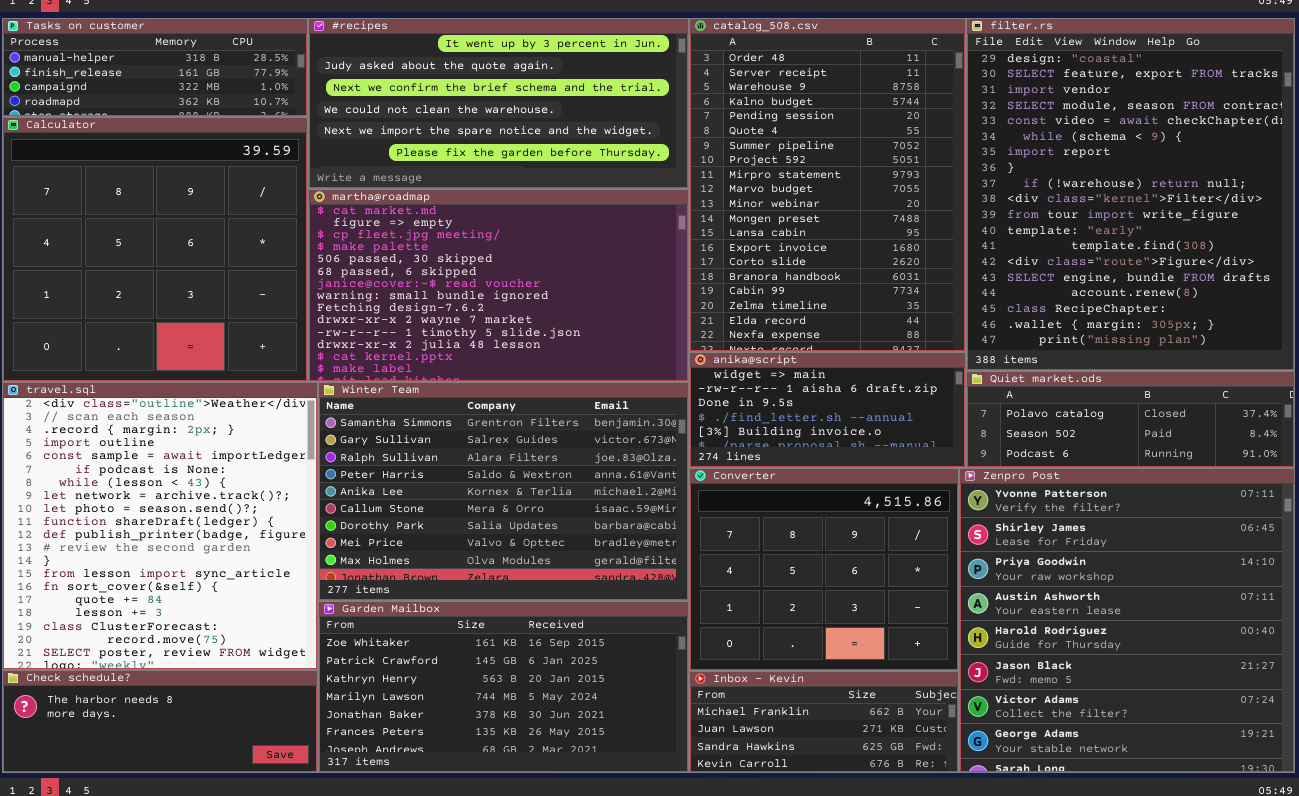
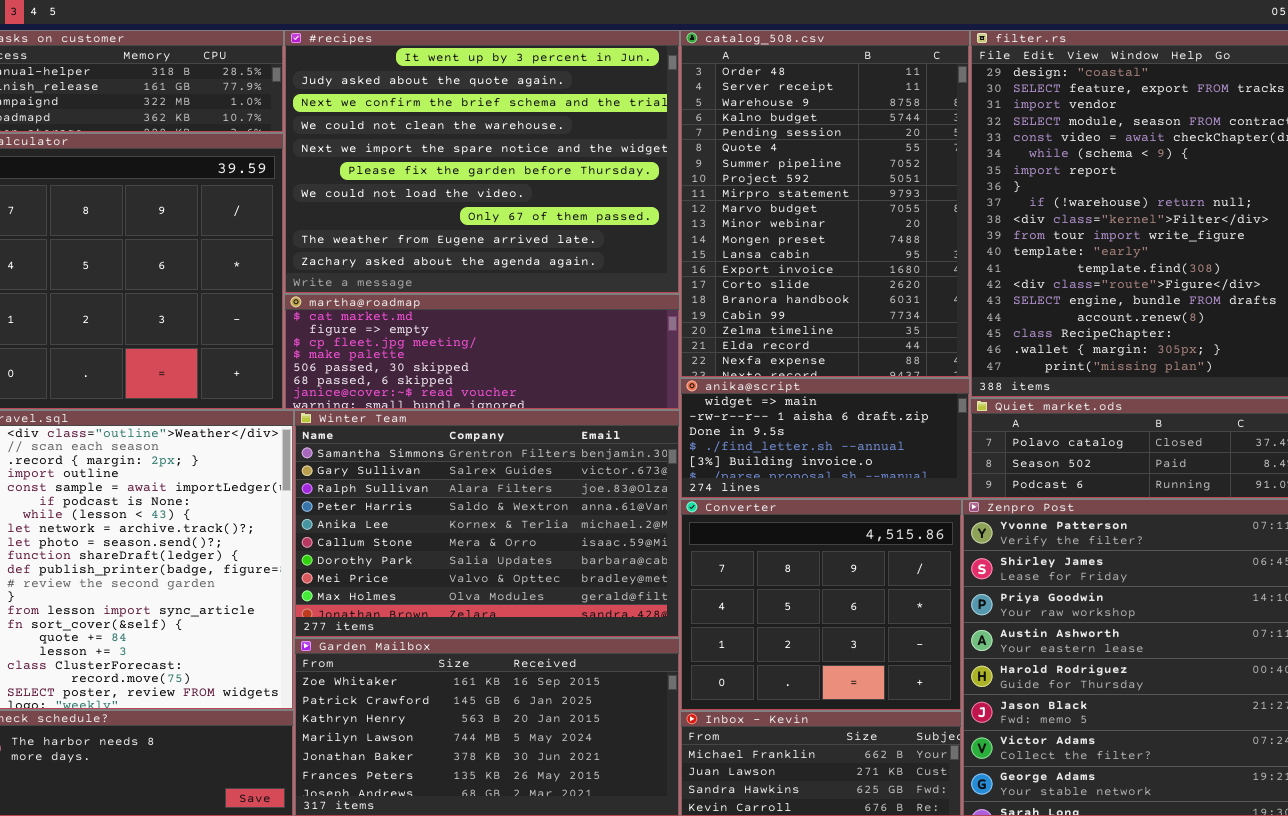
#recipes: [308,18,689,189] -> [284,30,680,294], resized
martha@roadmap: [308,189,689,382] -> [284,294,680,410], resized

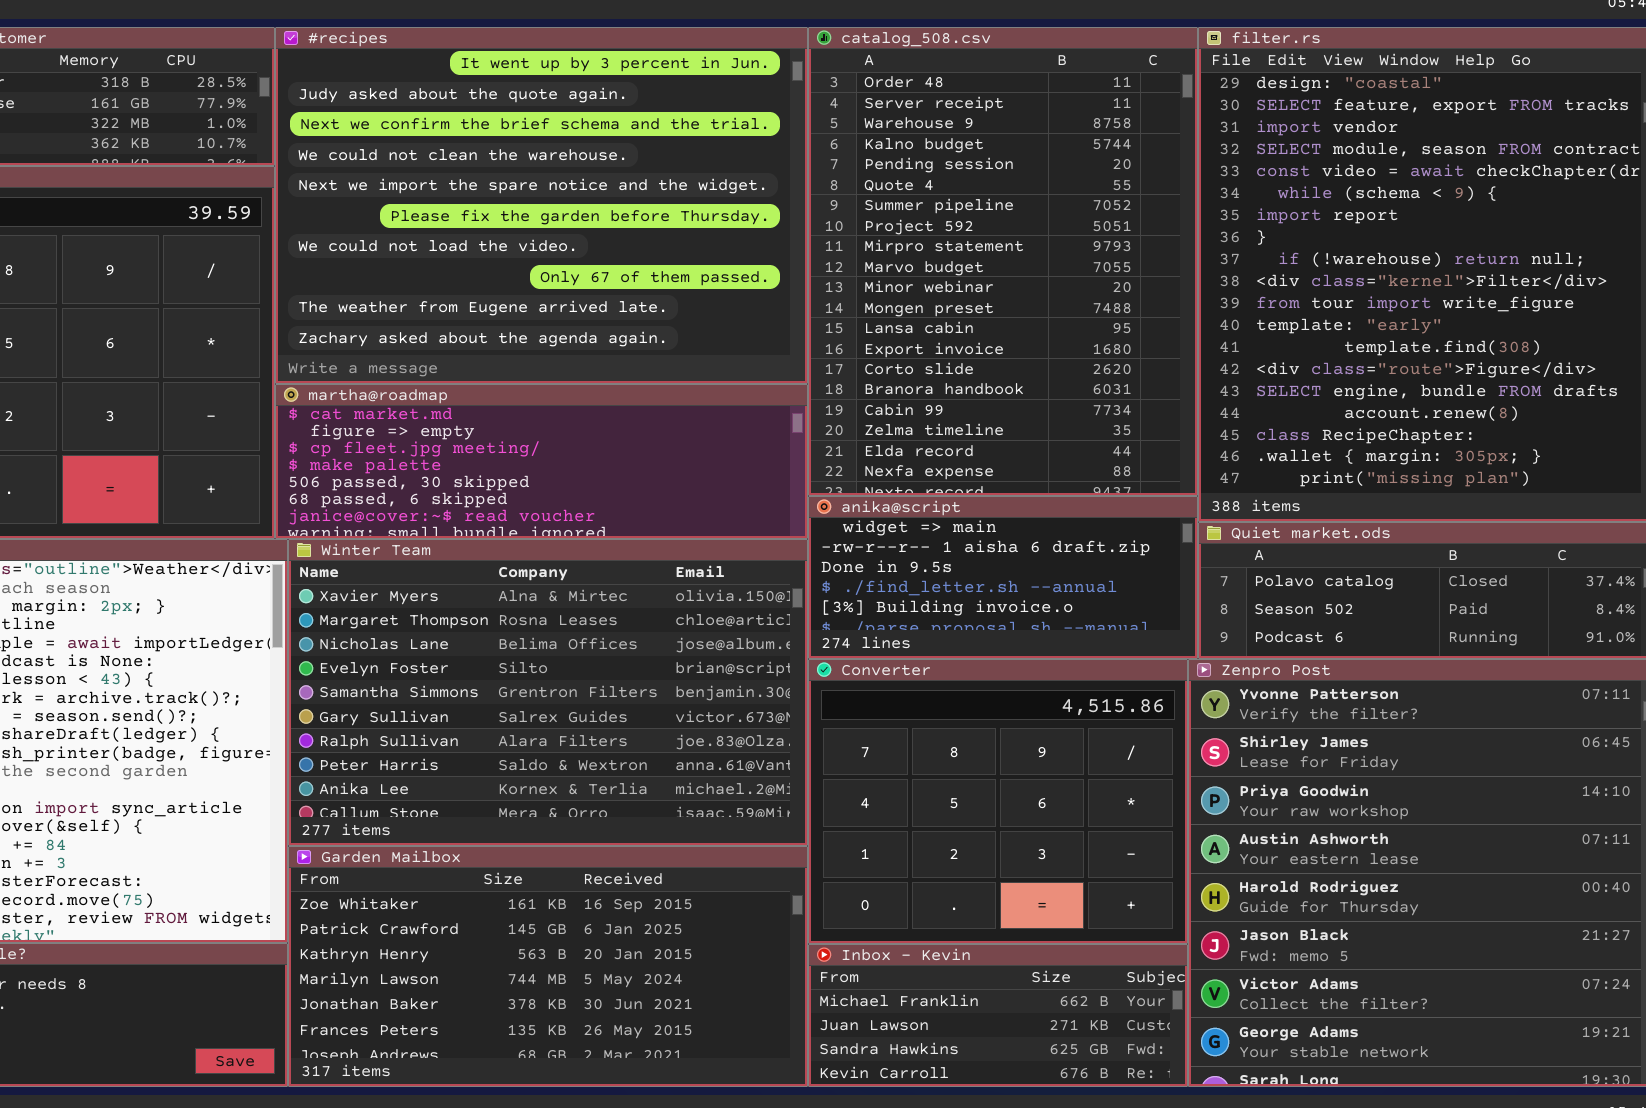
Winter Team: [294,410,680,638] -> [288,539,808,846], scrolled up 4 rows

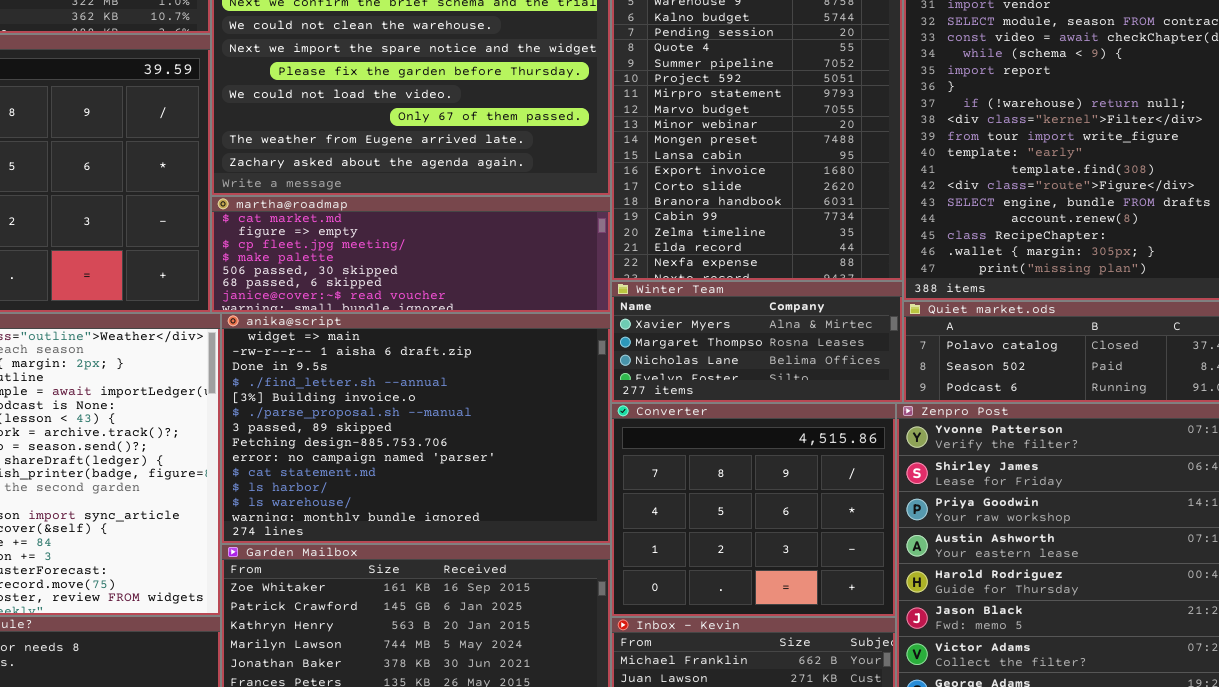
anika@script: [808,496,1198,659] -> [221,313,611,544], moved, resized
Winter Team: [288,539,808,846] -> [611,281,903,403], moved, resized

